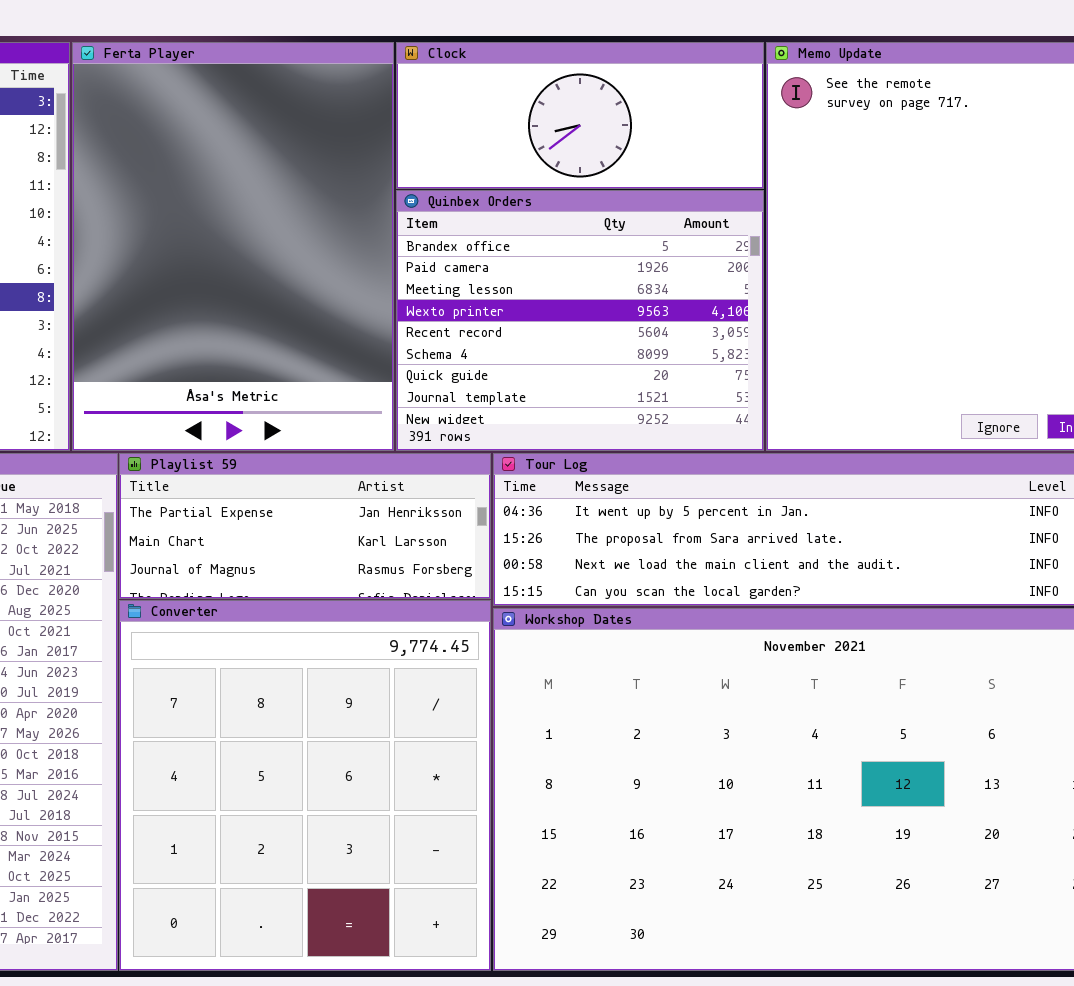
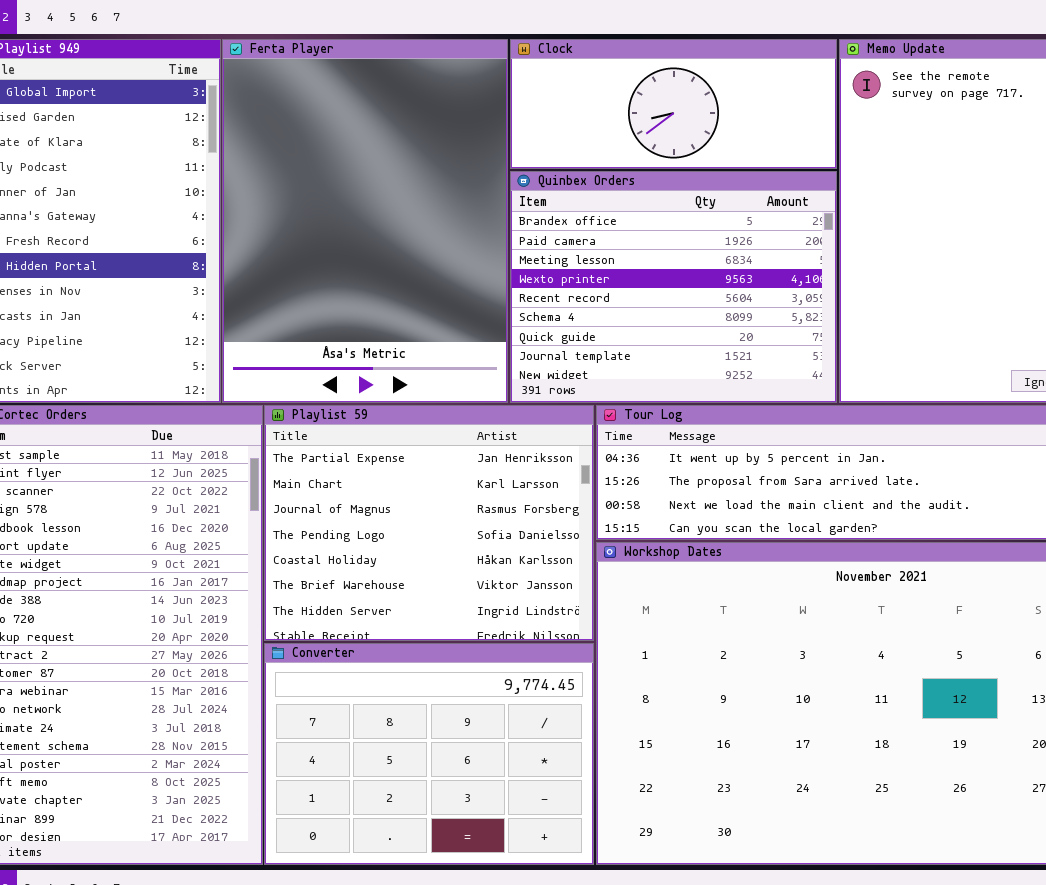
Playlist 59: [119,453,491,599] -> [264,405,594,641], resized
Converter: [119,600,491,971] -> [264,643,594,865], resized

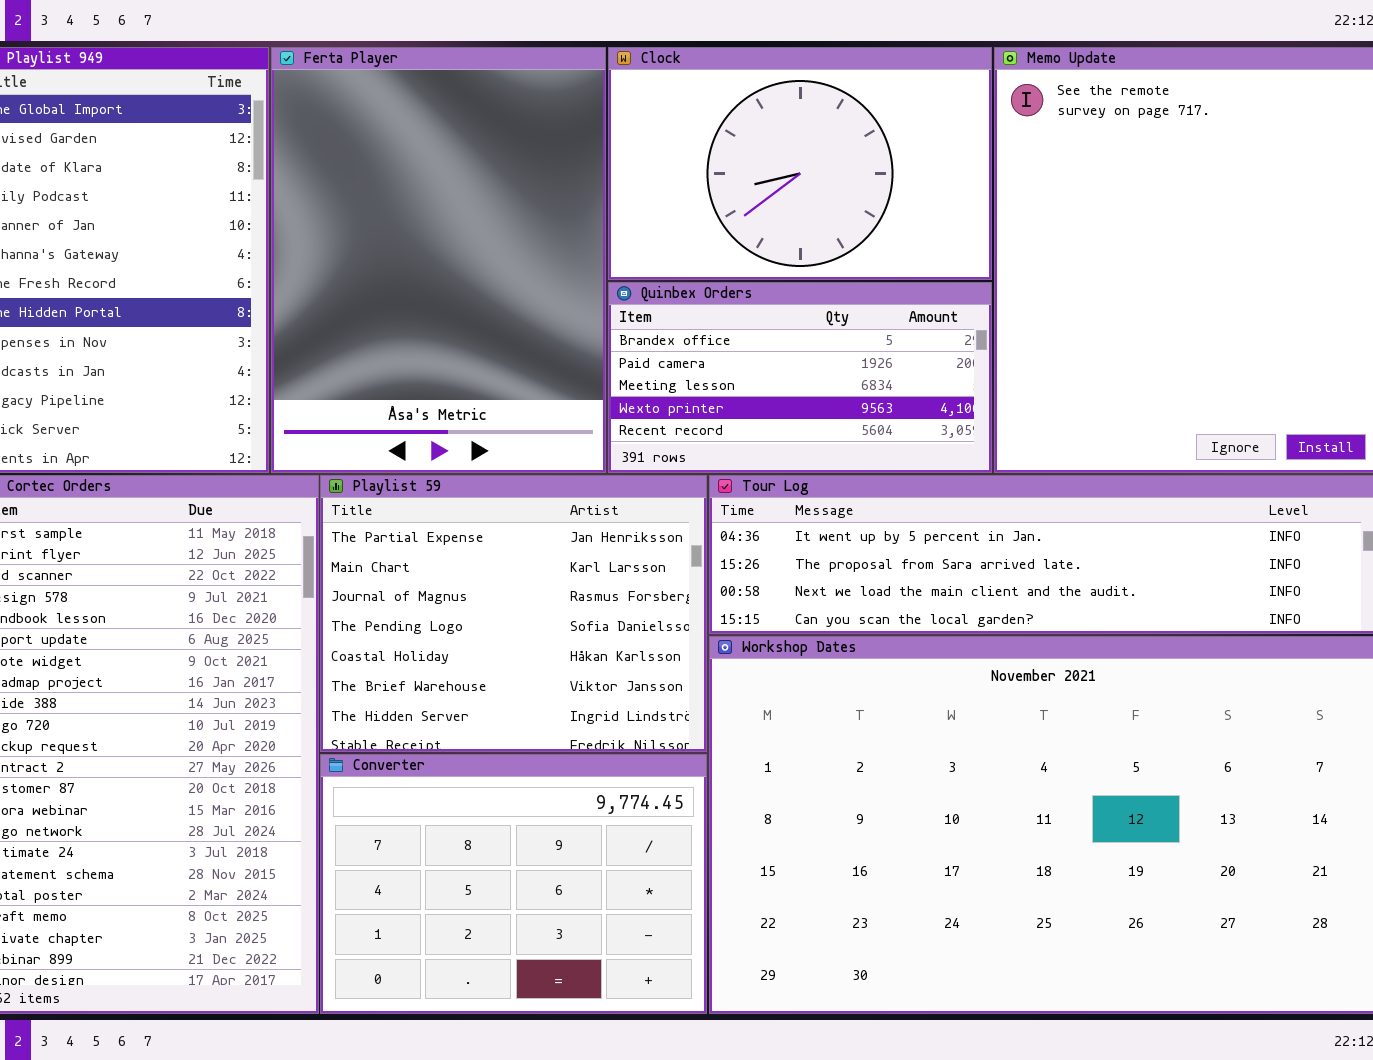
Clock: [510,39,837,169] -> [608,47,992,280], resized
Quinbex Orders: [510,171,837,403] -> [608,282,992,473], resized

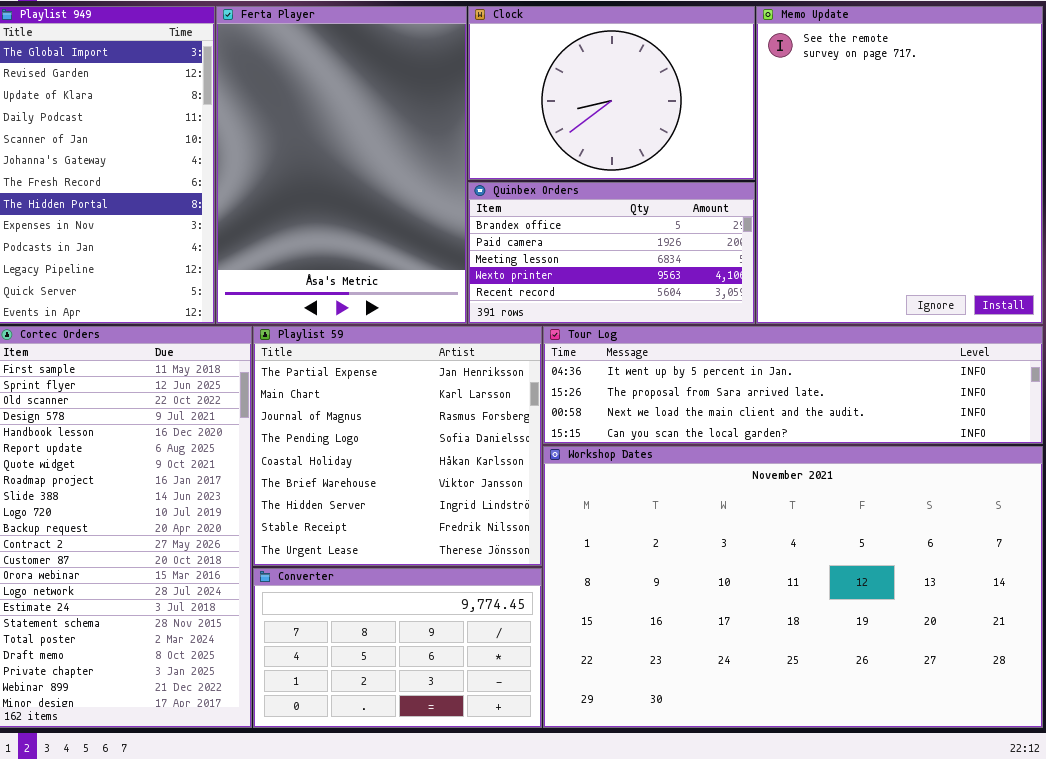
Playlist 59: [320,475,707,752] -> [253,326,542,566], resized
Converter: [320,754,707,1014] -> [253,568,542,728], resized

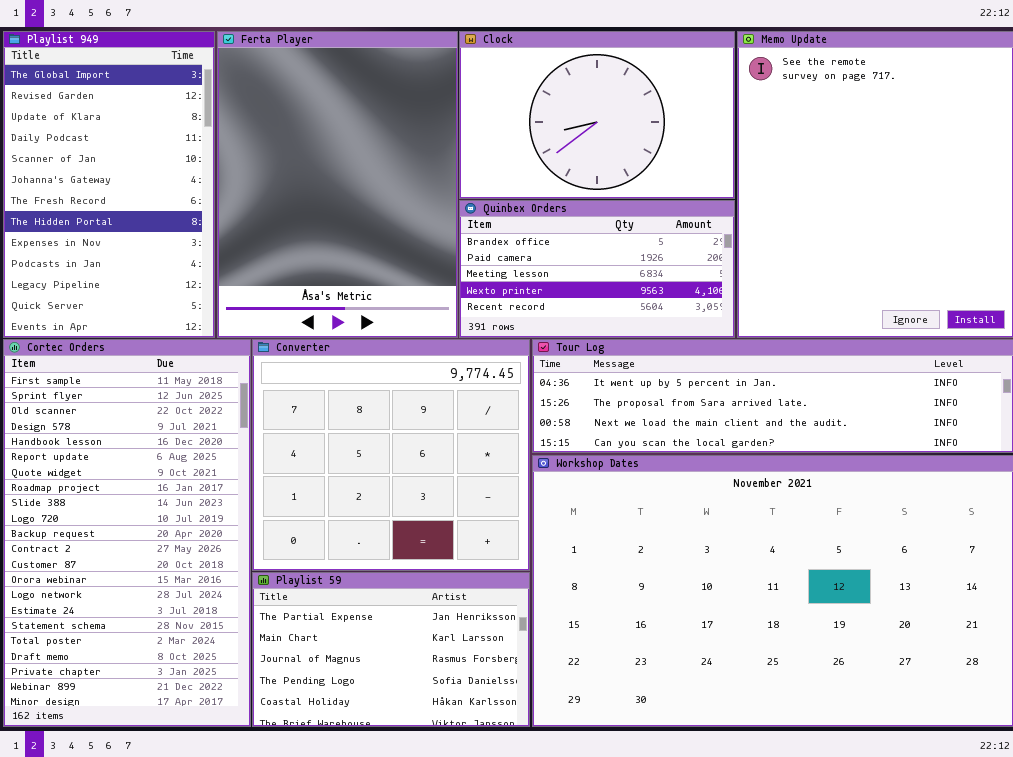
Playlist 59: [253,326,542,566] -> [252,572,530,727], moved, resized
Converter: [253,568,542,728] -> [252,339,530,571], moved, resized

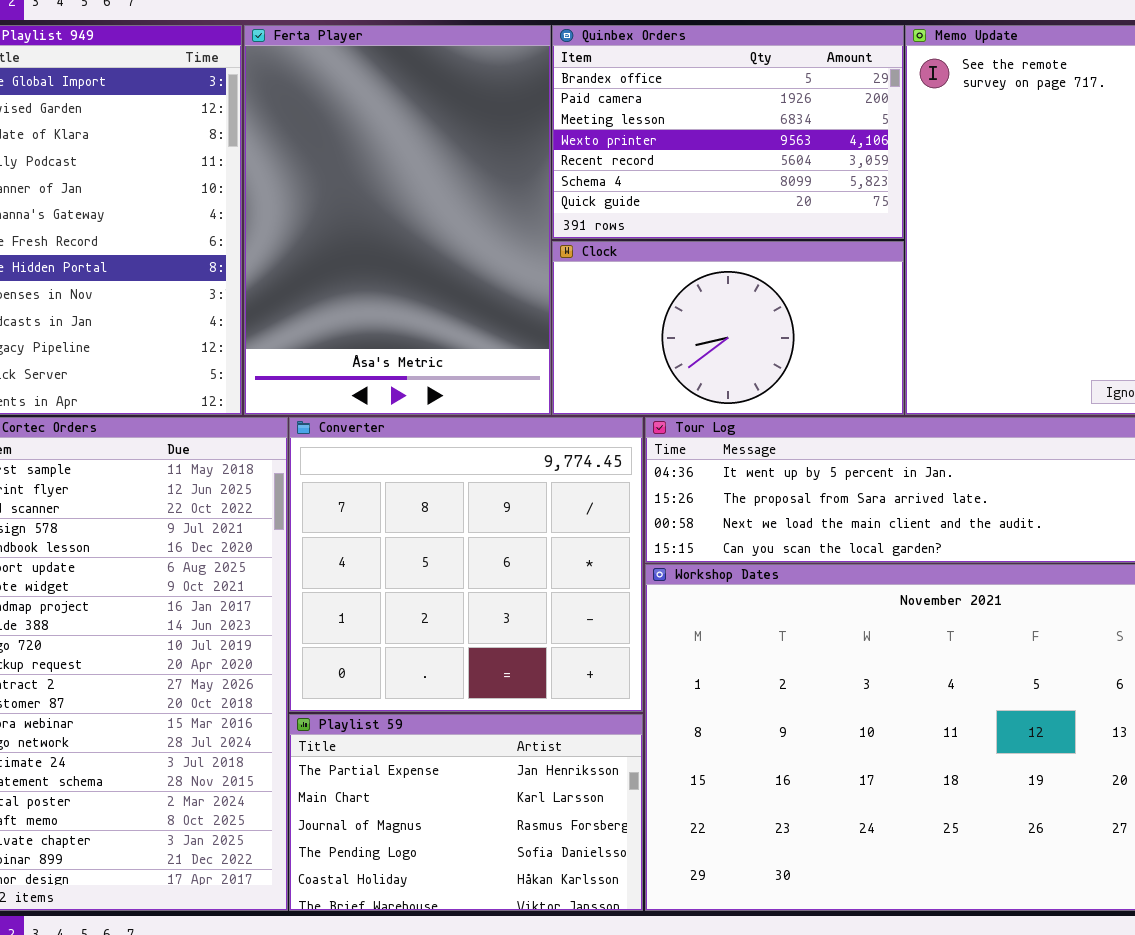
Clock: [459,31,735,199] -> [552,241,904,415], moved, resized
Quinbex Orders: [459,200,735,338] -> [552,25,904,239], moved, resized

